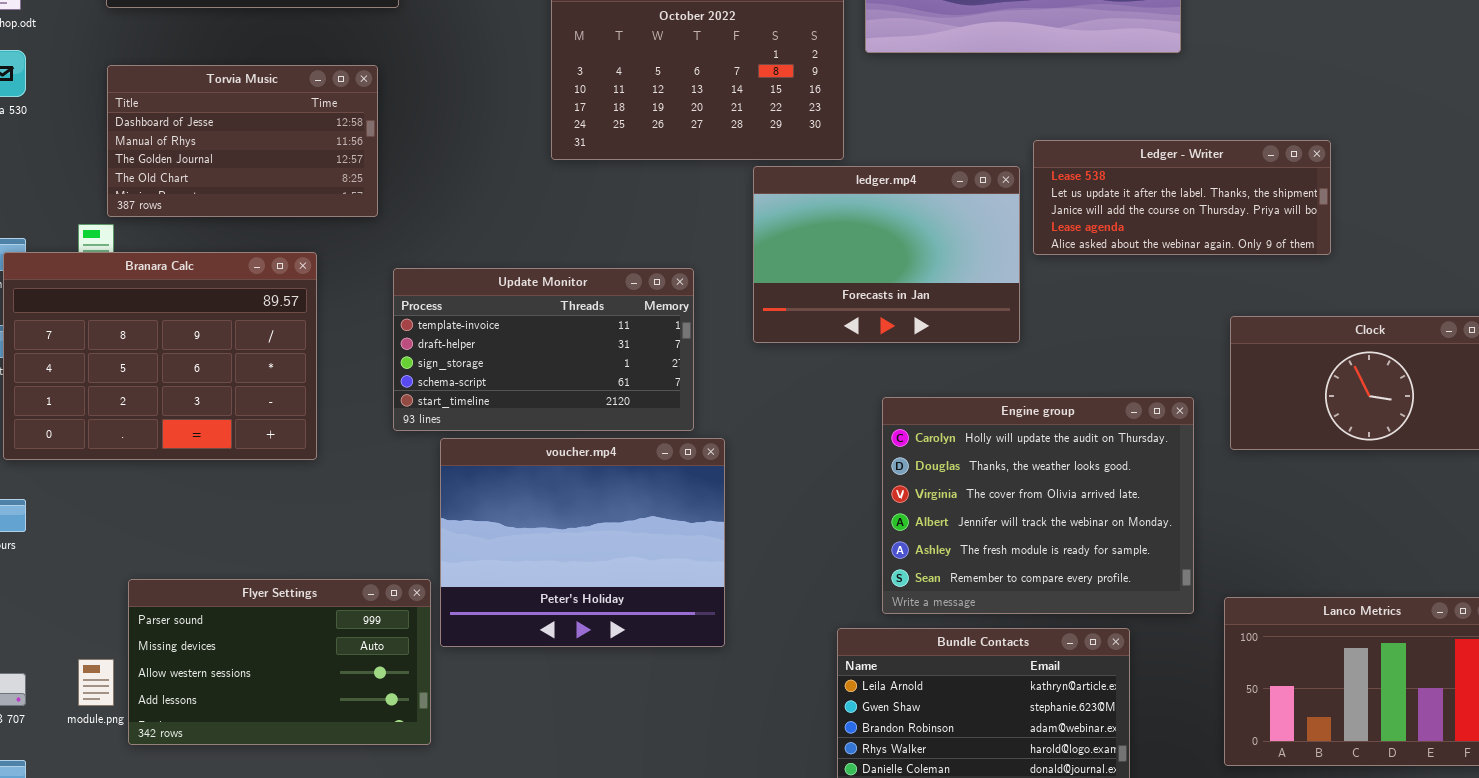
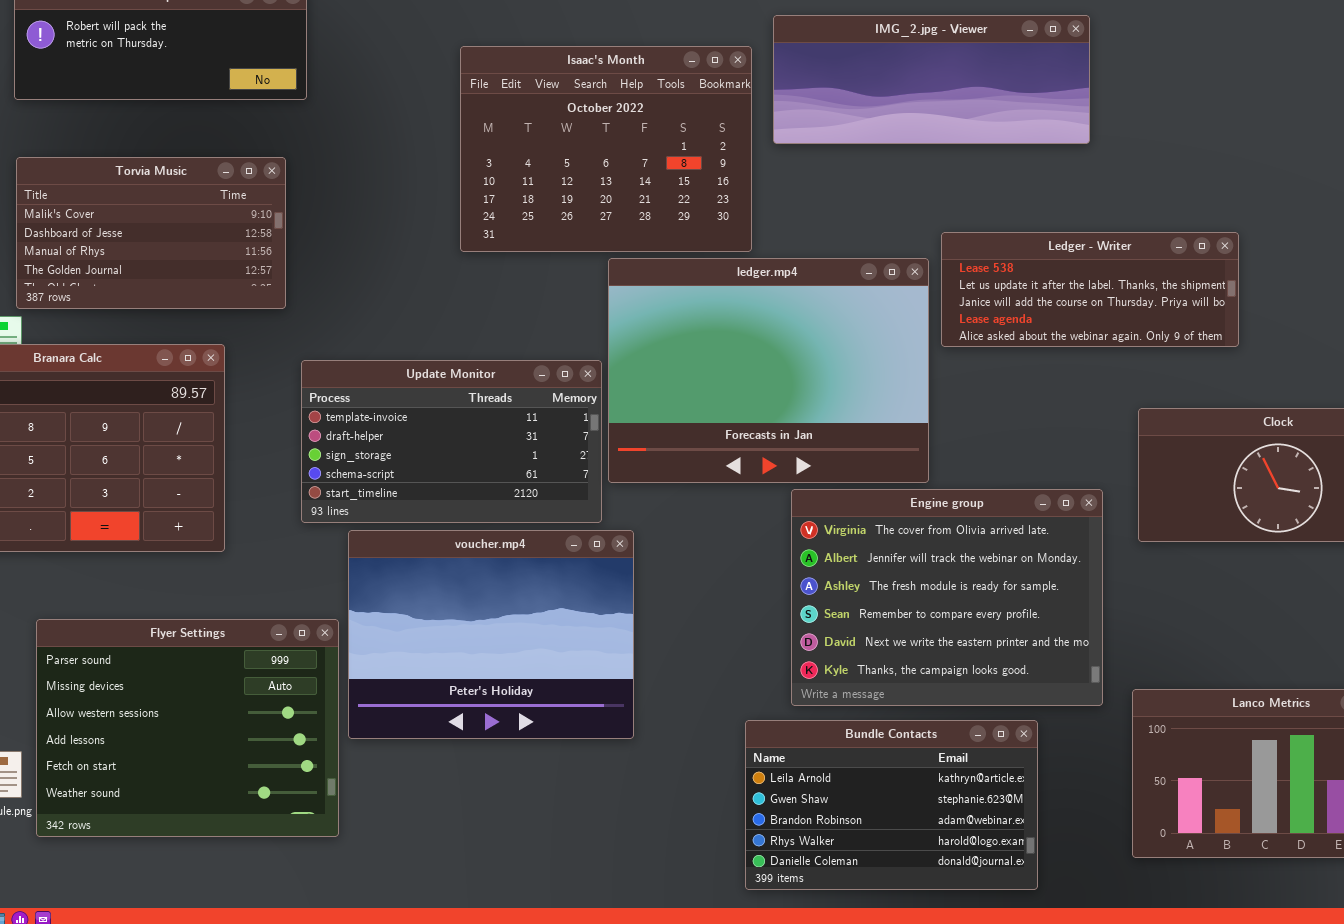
Torvia Music: [107,65,378,217] -> [16,157,286,309], scrolled up 1 row
ledger.mp4: [753,166,1020,343] -> [608,258,929,483], resized
Engine group: [882,397,1194,614] -> [791,489,1103,706], scrolled down 2 rows
Flyer Settings: [128,579,431,745] -> [36,619,339,837], resized

